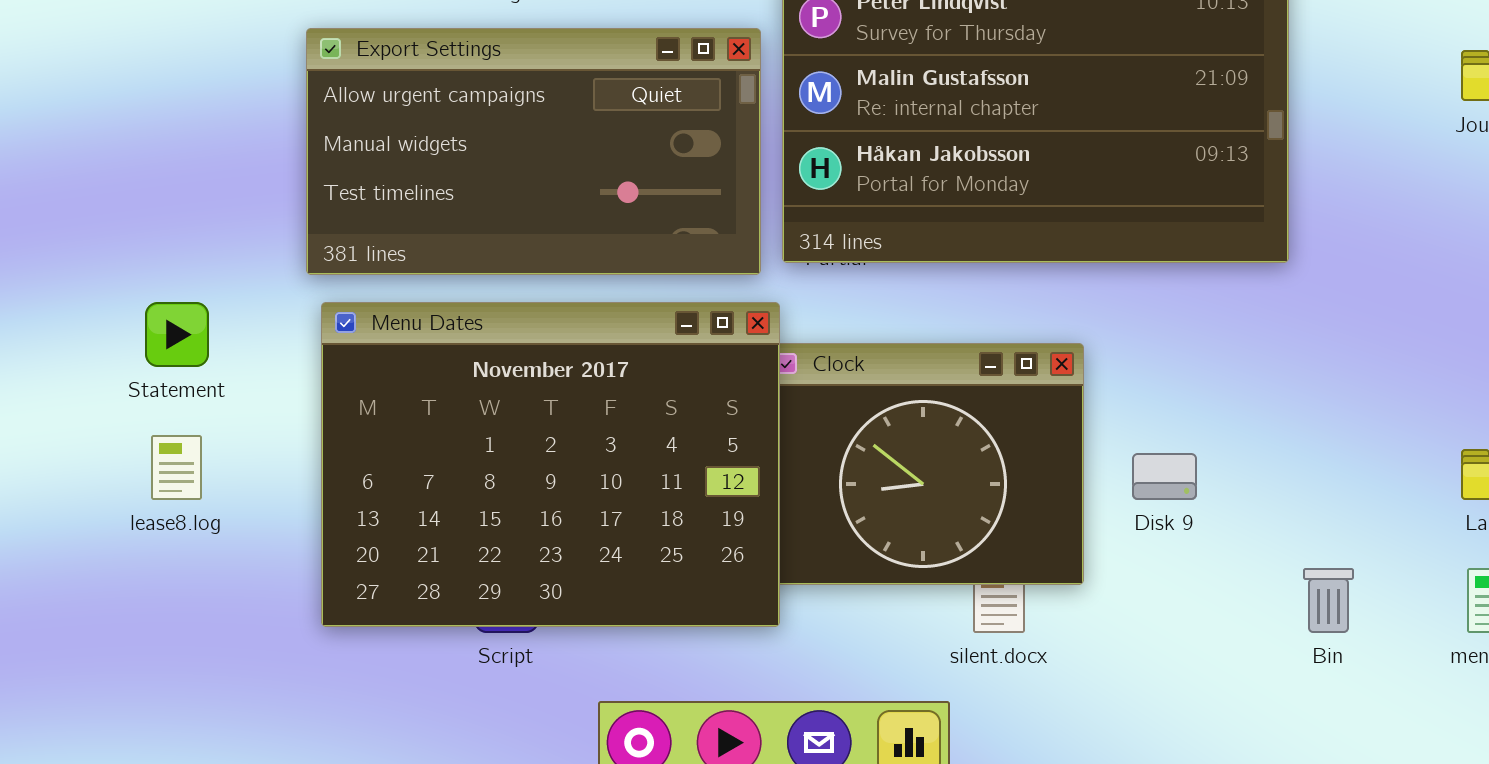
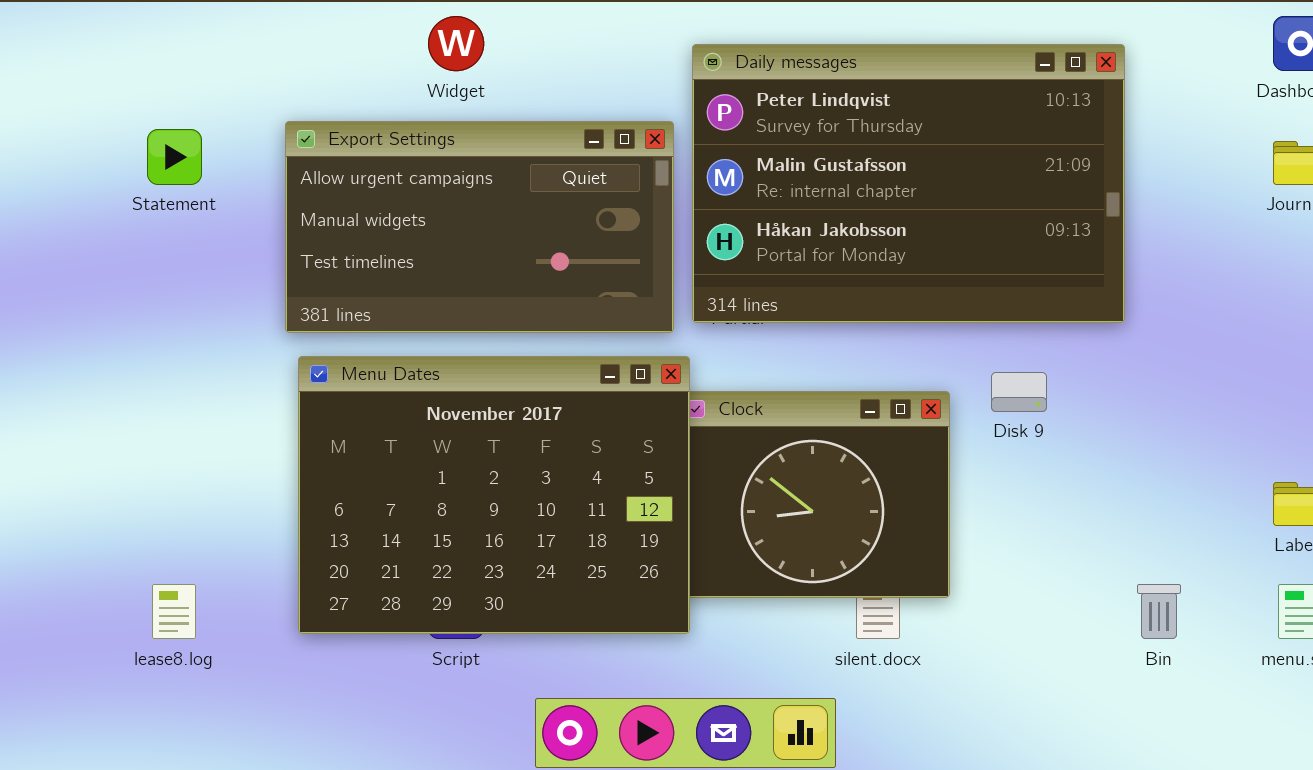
Statement: [145,302,209,367] -> [147,129,202,185], moved
lease8.log: [151,435,202,500] -> [152,584,196,639], moved
Disk 9: [1132,453,1197,500] -> [991,372,1047,412], moved

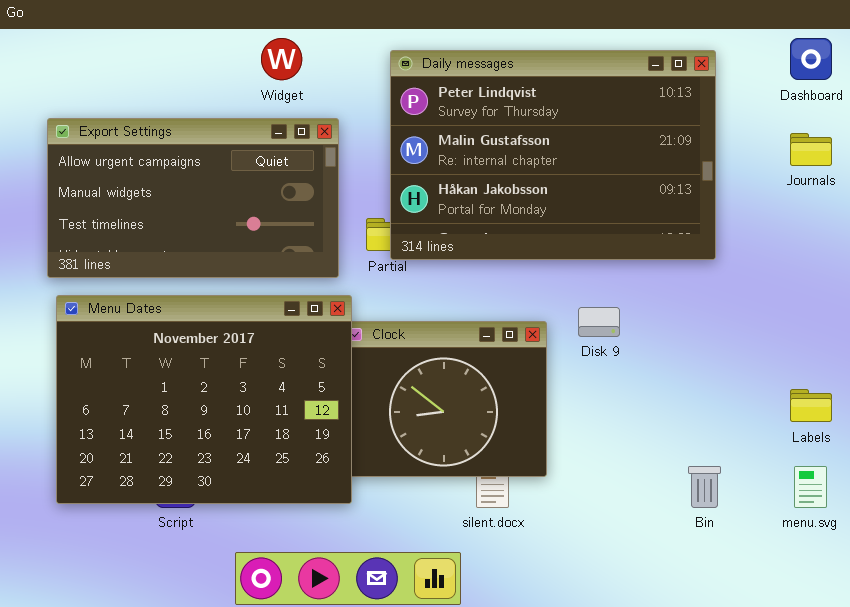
Widget: [428,16,484,71] -> [261,38,302,80], moved
Daily messages: [692,44,1125,323] -> [390,50,716,260], moved

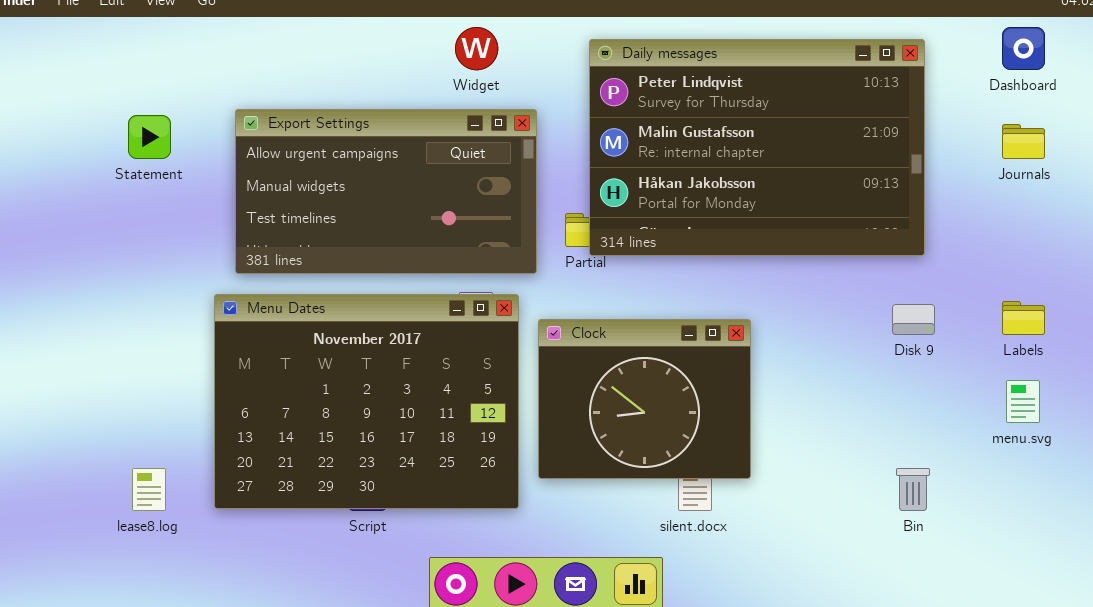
Menu Dates: [56,295,352,504] -> [214,294,519,509], moved
Disk 9: [578,307,620,337] -> [892,304,935,335], moved
Labels: [790,389,832,422] -> [1002,301,1045,335], moved
menu.svg: [794,466,827,508] -> [1006,380,1040,423], moved

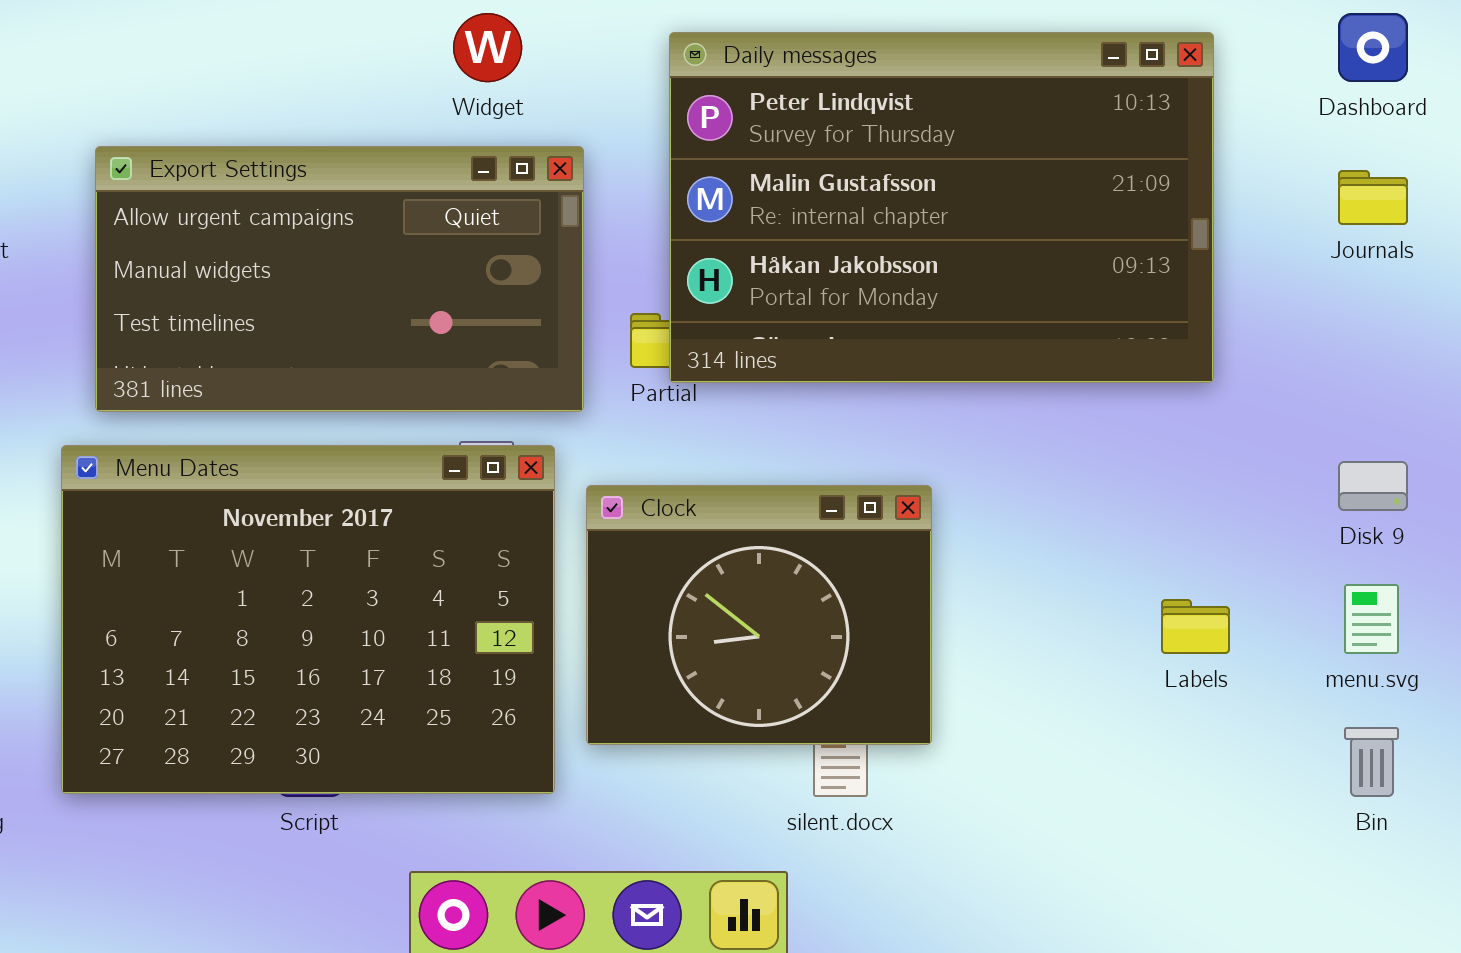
Labels: [1002,301,1045,335] -> [1161,599,1230,654], moved
Disk 9: [892,304,935,335] -> [1338,461,1408,511], moved
Bin: [896,468,930,511] -> [1344,727,1399,797], moved

